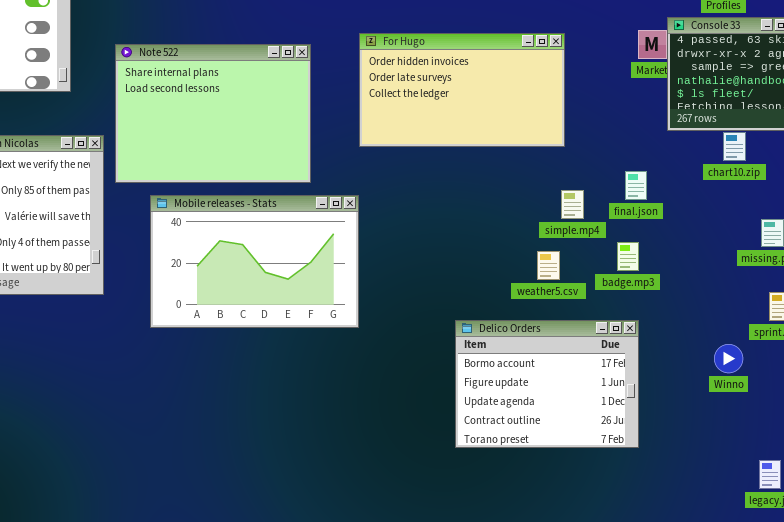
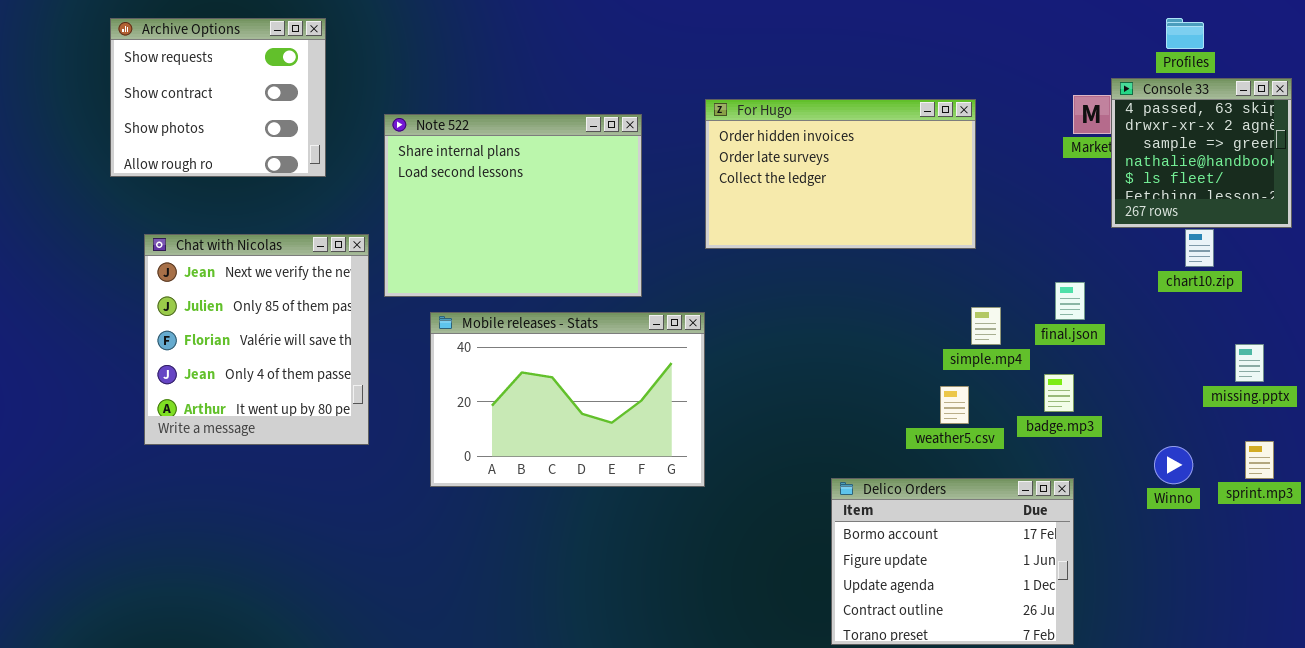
Winno: [714,344,743,373] -> [1154,446,1193,484], moved

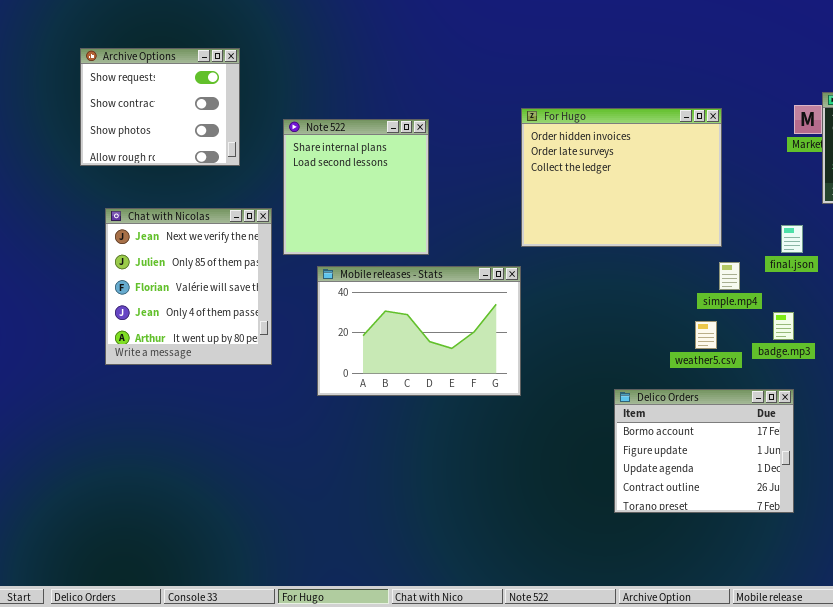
For Hugo: [705,99,976,249] -> [521,108,722,247], resized
Note 522: [384,114,642,297] -> [283,119,429,255], resized
final.json: [1055,282,1085,320] -> [781,225,803,253], moved

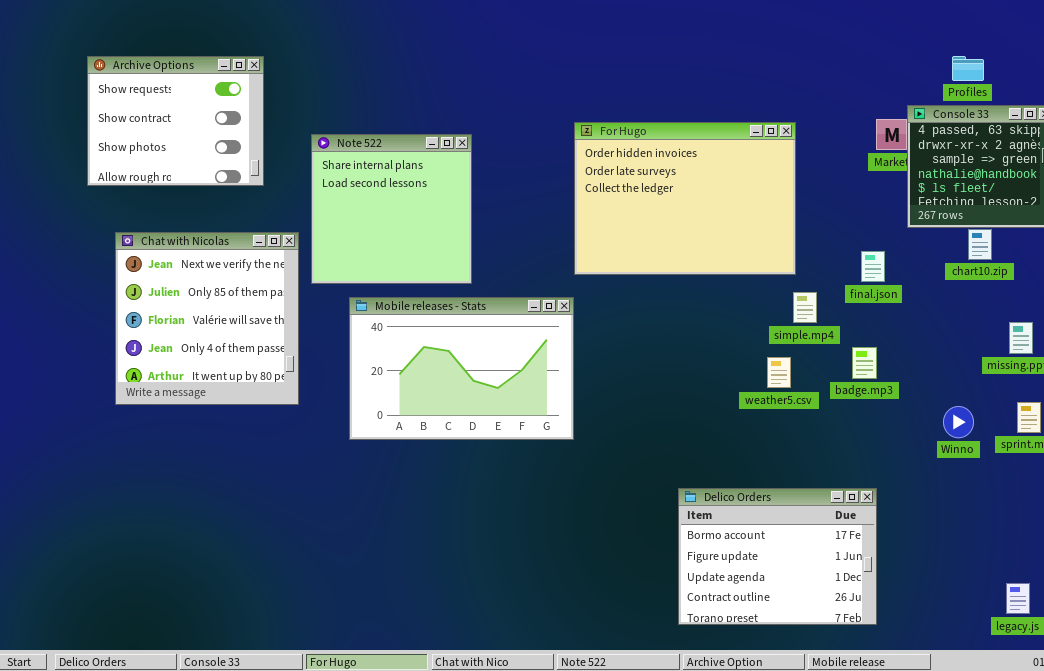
Delico Orders: [614,389,794,513] -> [678,488,877,625], moved

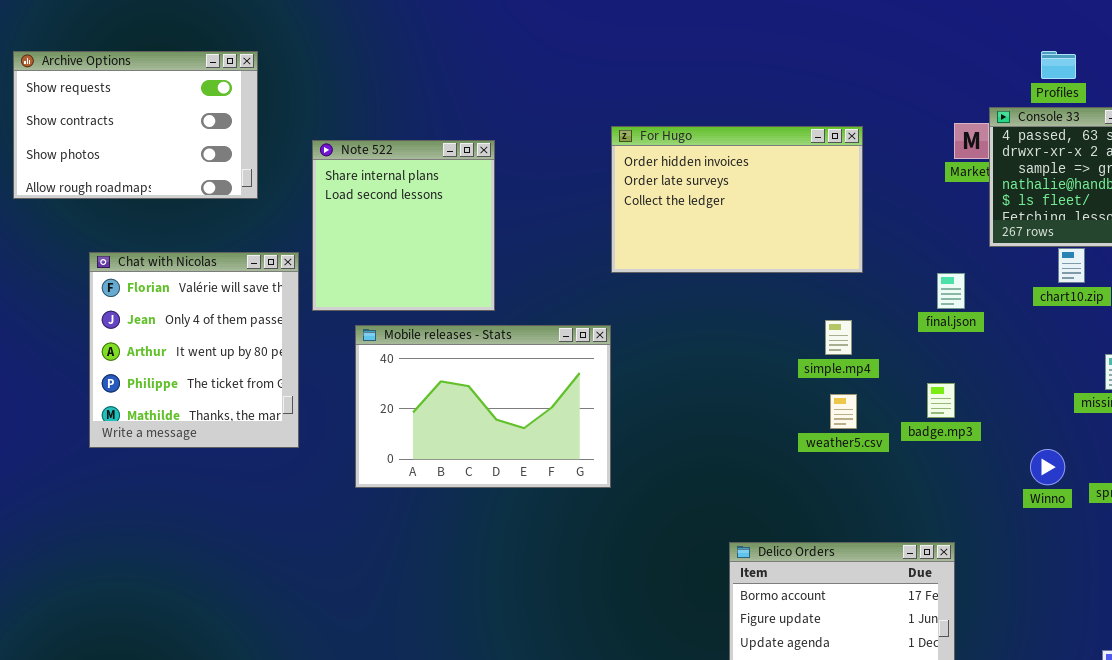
Archive Options: [87,56,264,186] -> [13,51,258,199], resized
For Hugo: [574,122,796,275] -> [611,126,863,273], resized
Chat with Nicolas: [115,232,299,405] -> [89,252,299,448], scrolled down 2 rows
simple.mp4: [793,292,817,323] -> [825,320,852,355], moved

